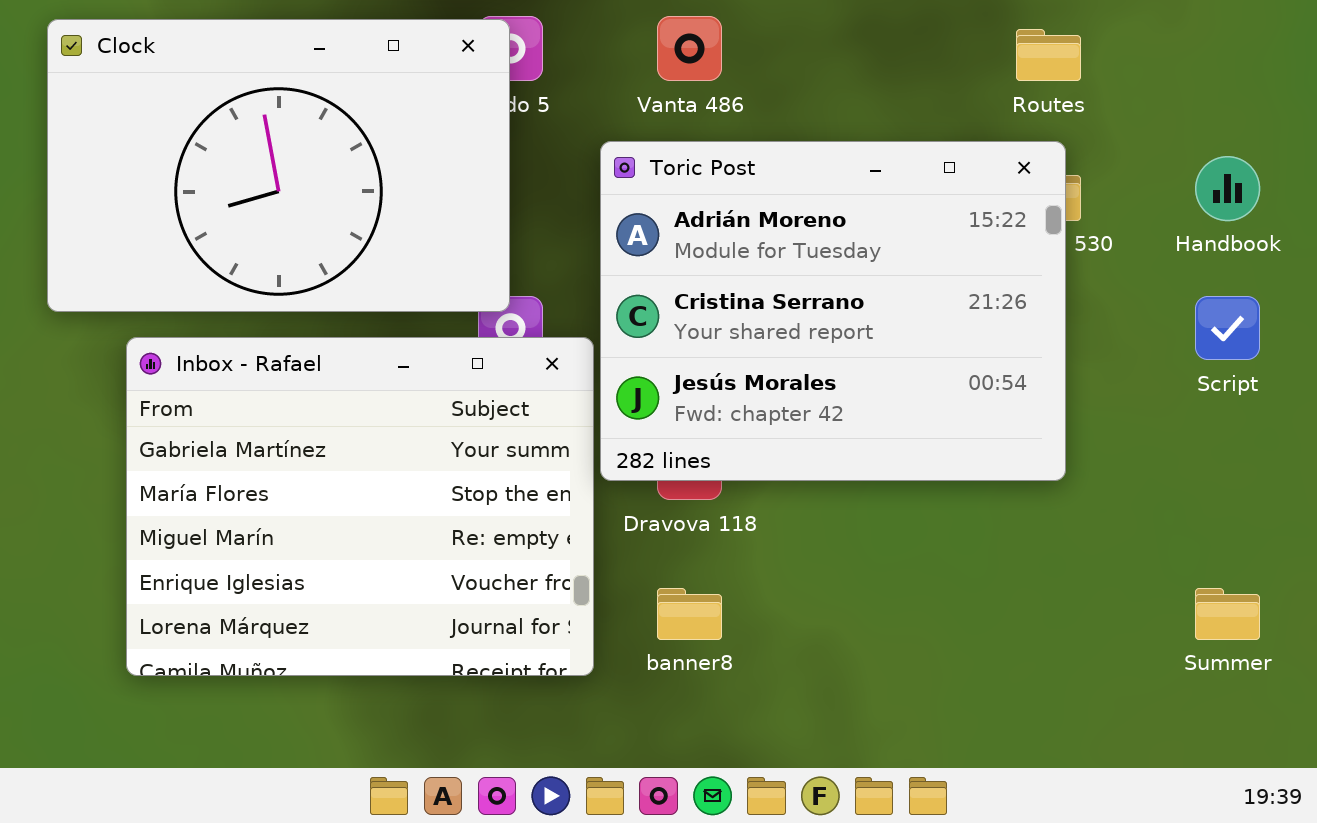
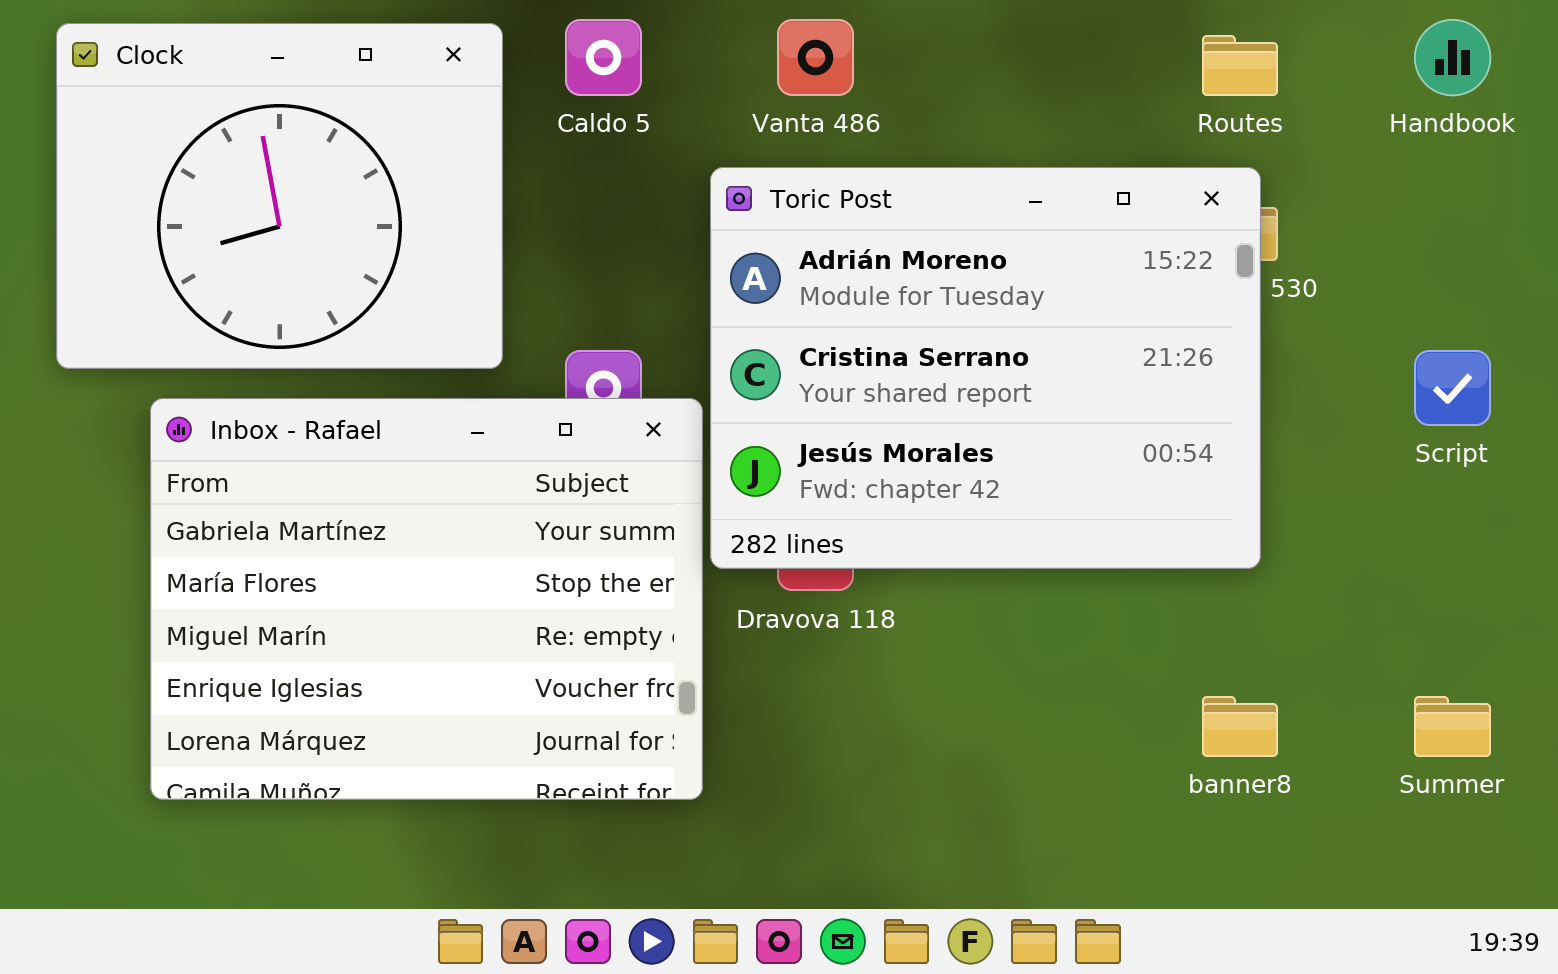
Clock: [47,19,510,312] -> [56,23,503,369], resized
Handbook: [1195,156,1260,221] -> [1414,19,1491,96], moved
banner8: [657,588,722,640] -> [1202,696,1278,757], moved

